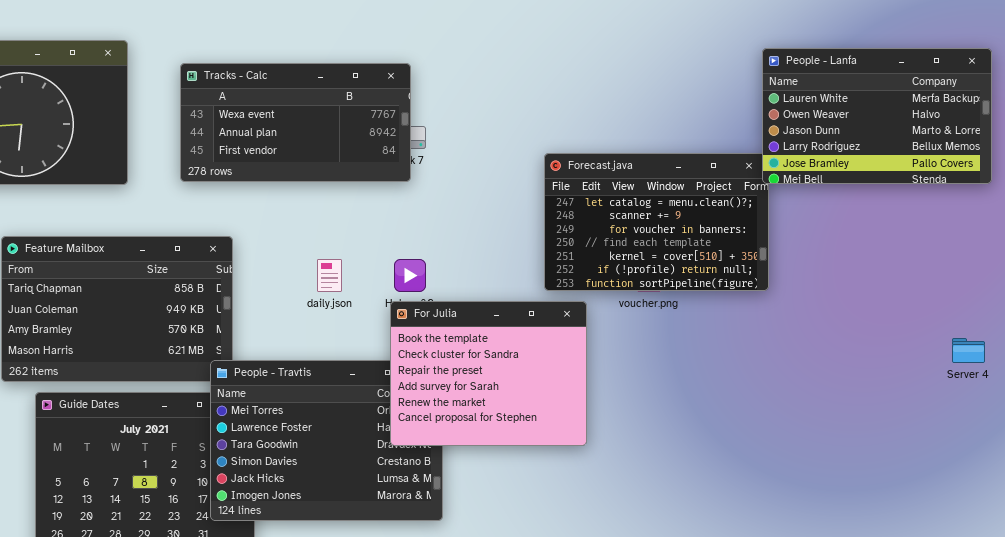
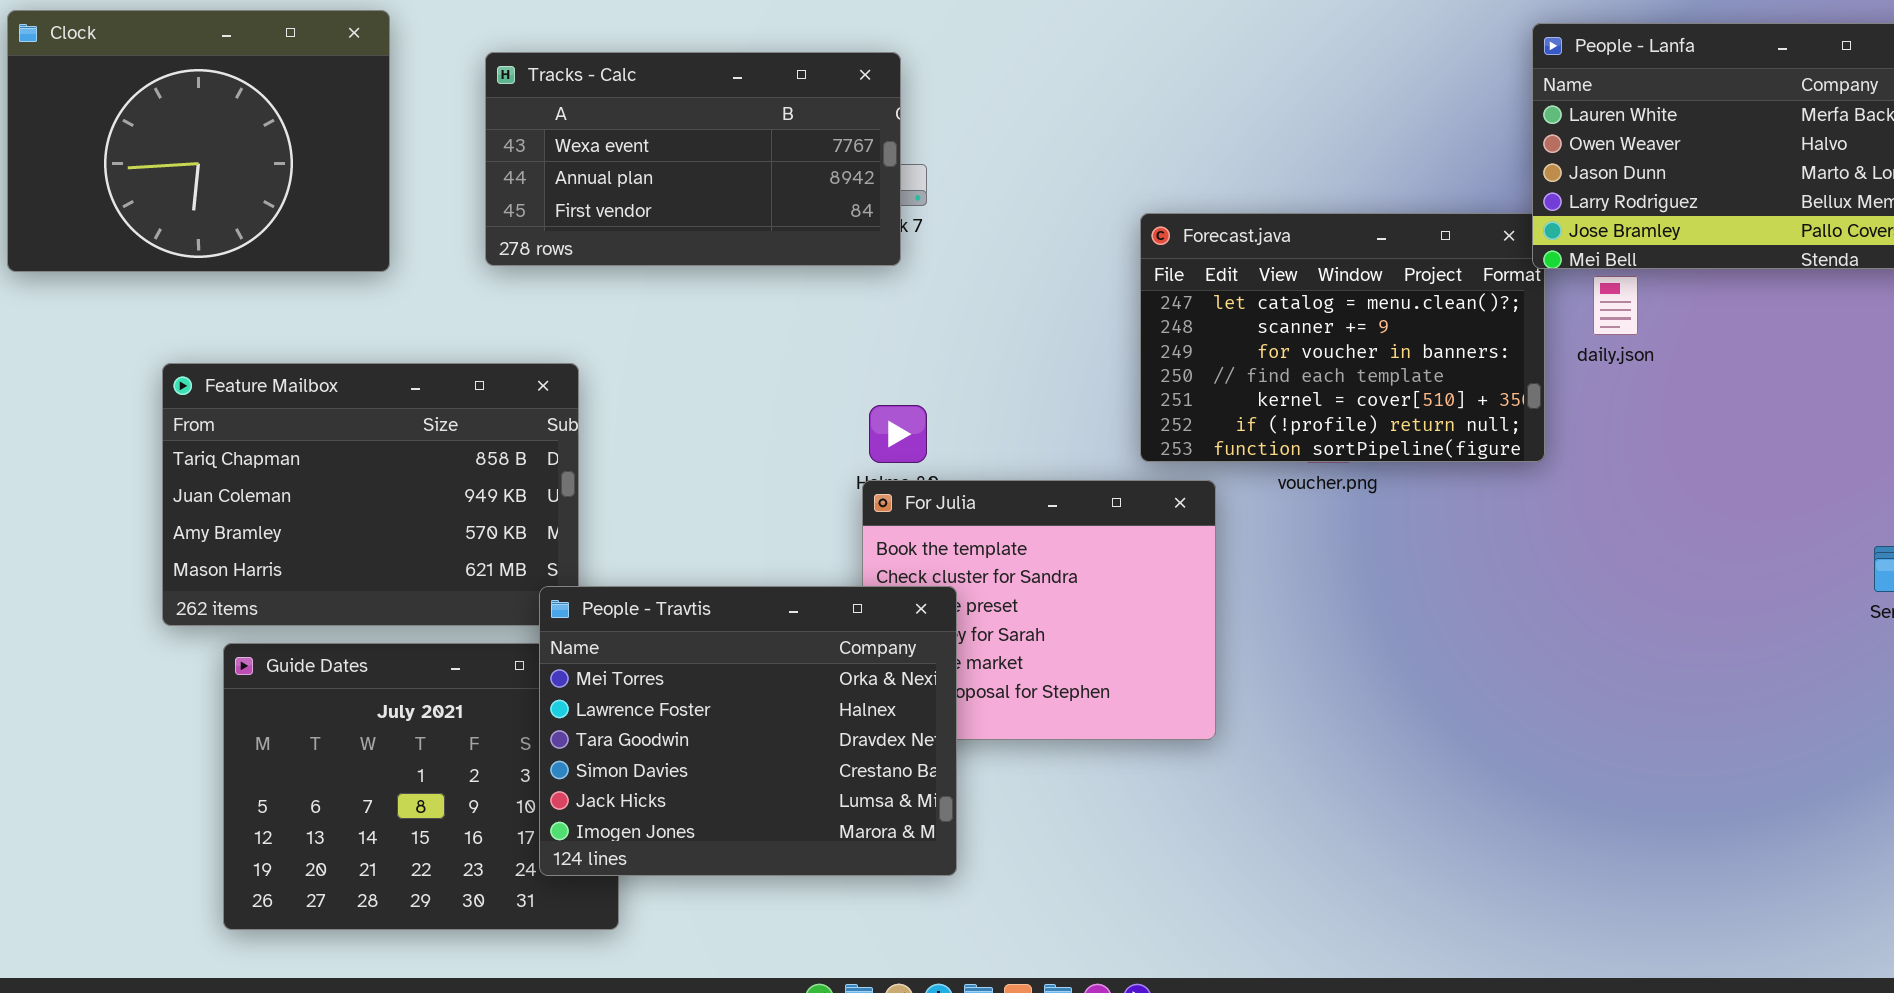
daily.json: [317,259,342,292] -> [1593,276,1638,335], moved
People - Travtis: [210,360,443,521] -> [539,586,957,876], raised

